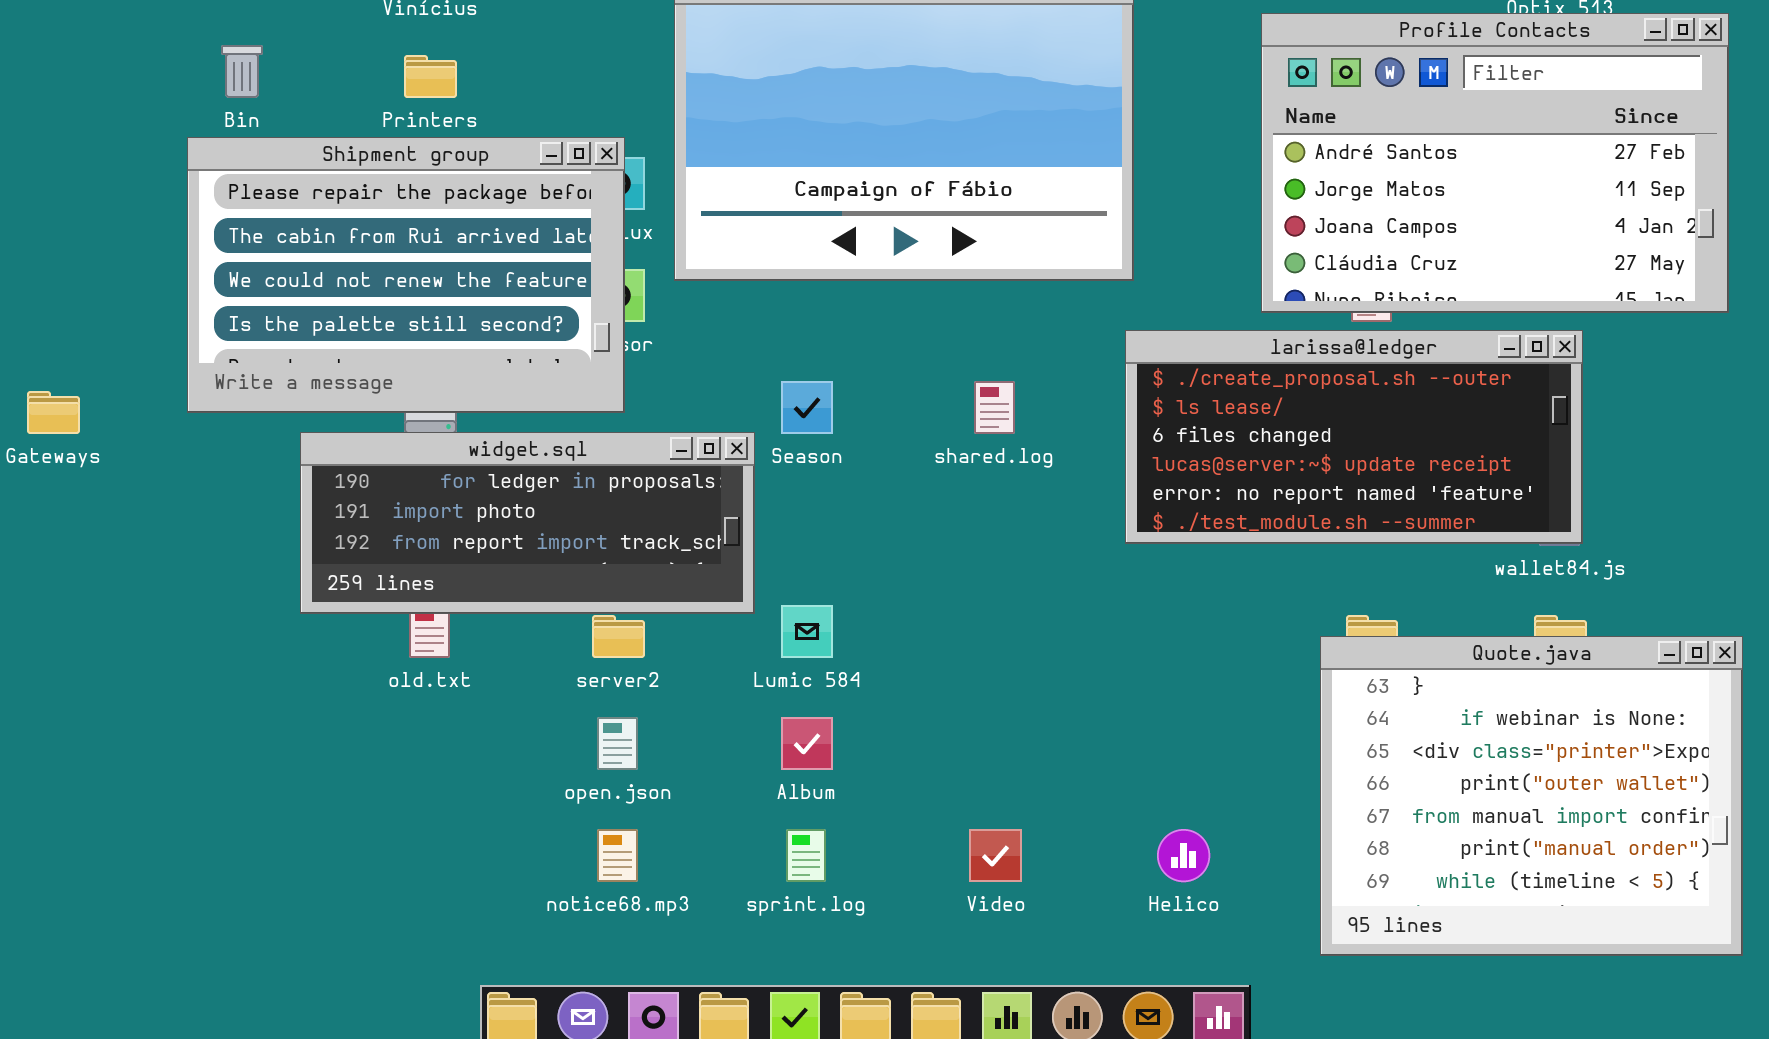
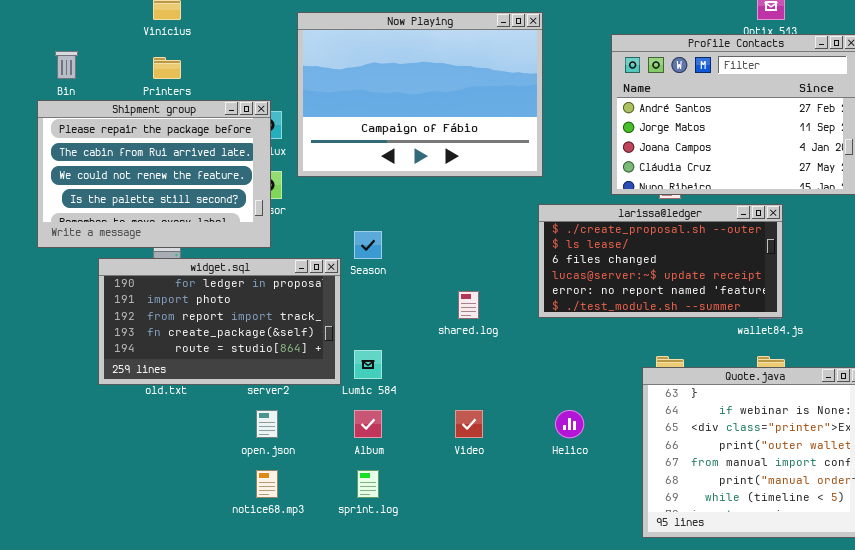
shared.log: [974,381,1015,434] -> [458,291,479,319], moved
widget.sql: [300,432,755,614] -> [98,258,341,385], resized
Video: [969,829,1022,882] -> [455,410,483,438], moved
Helico: [1157,829,1210,882] -> [555,410,584,438], moved

